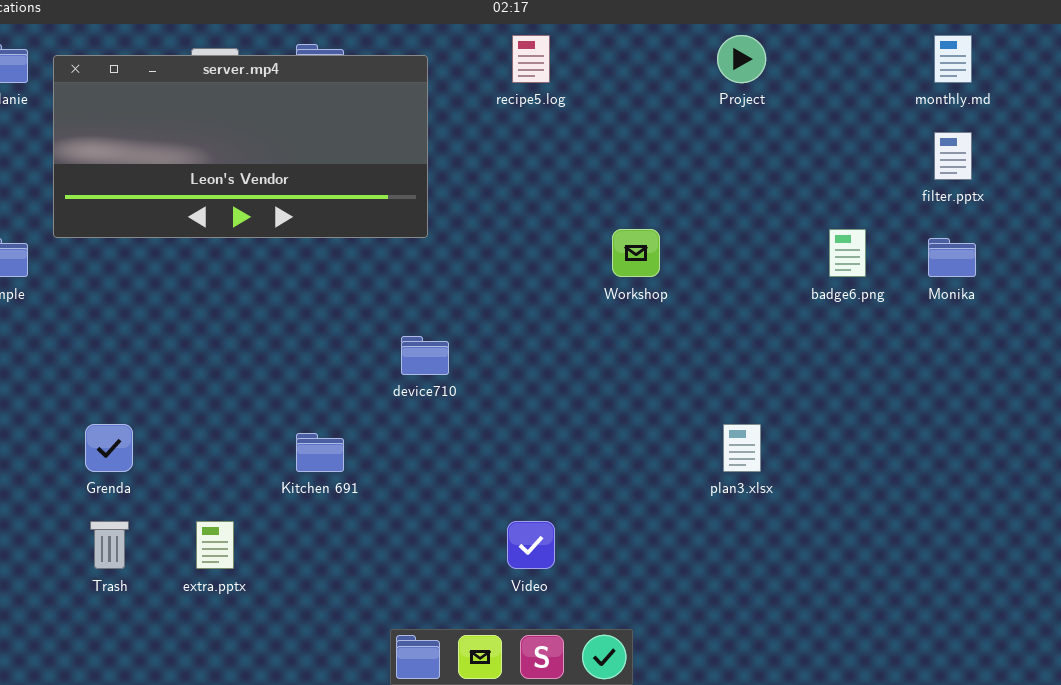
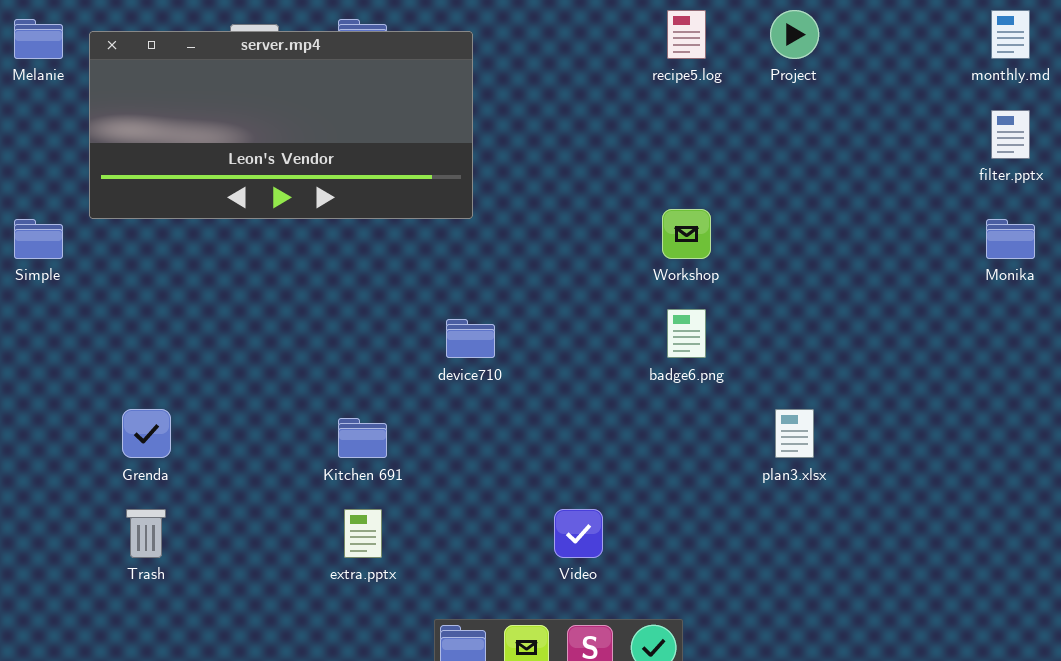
recipe5.log: [512,35,550,83] -> [667,10,706,59], moved
badge6.png: [829,229,866,277] -> [667,309,706,358], moved
extra.pptx: [196,521,234,569] -> [344,509,382,558], moved

